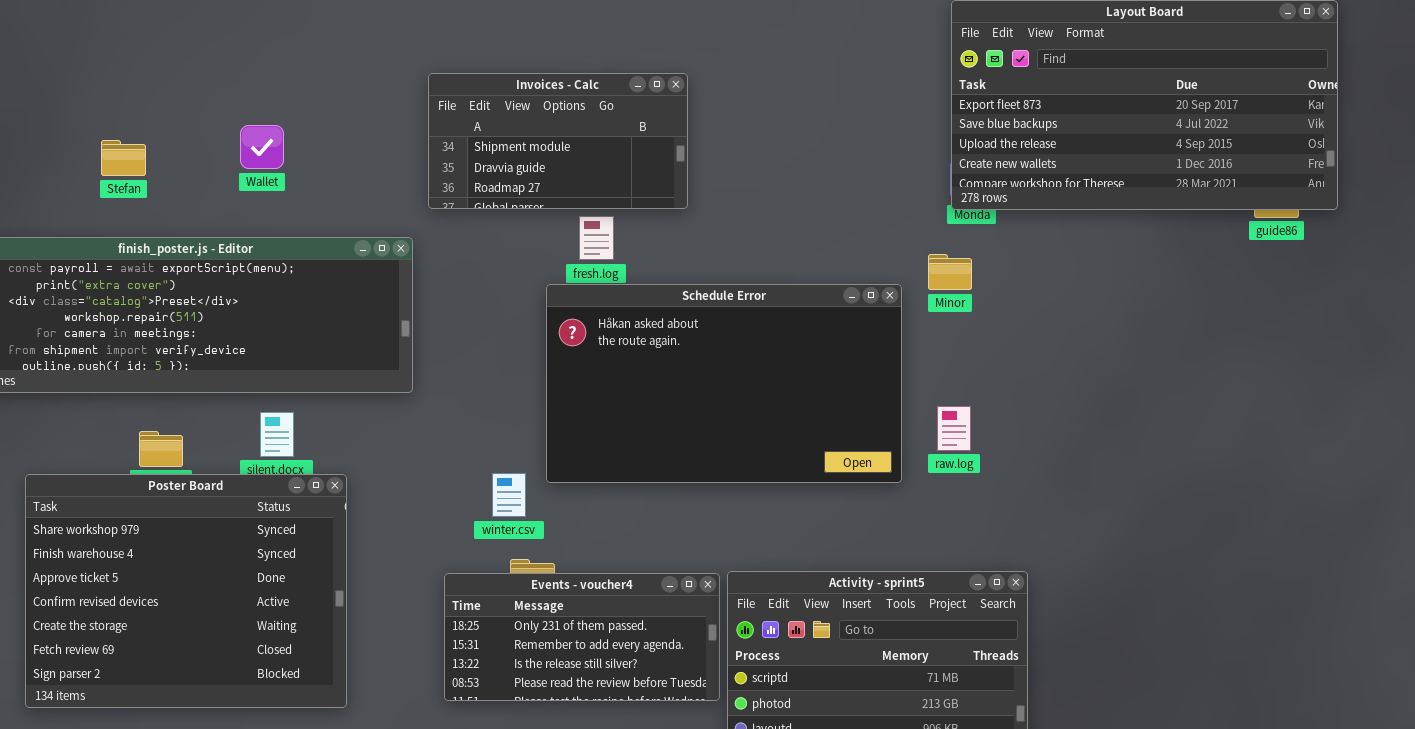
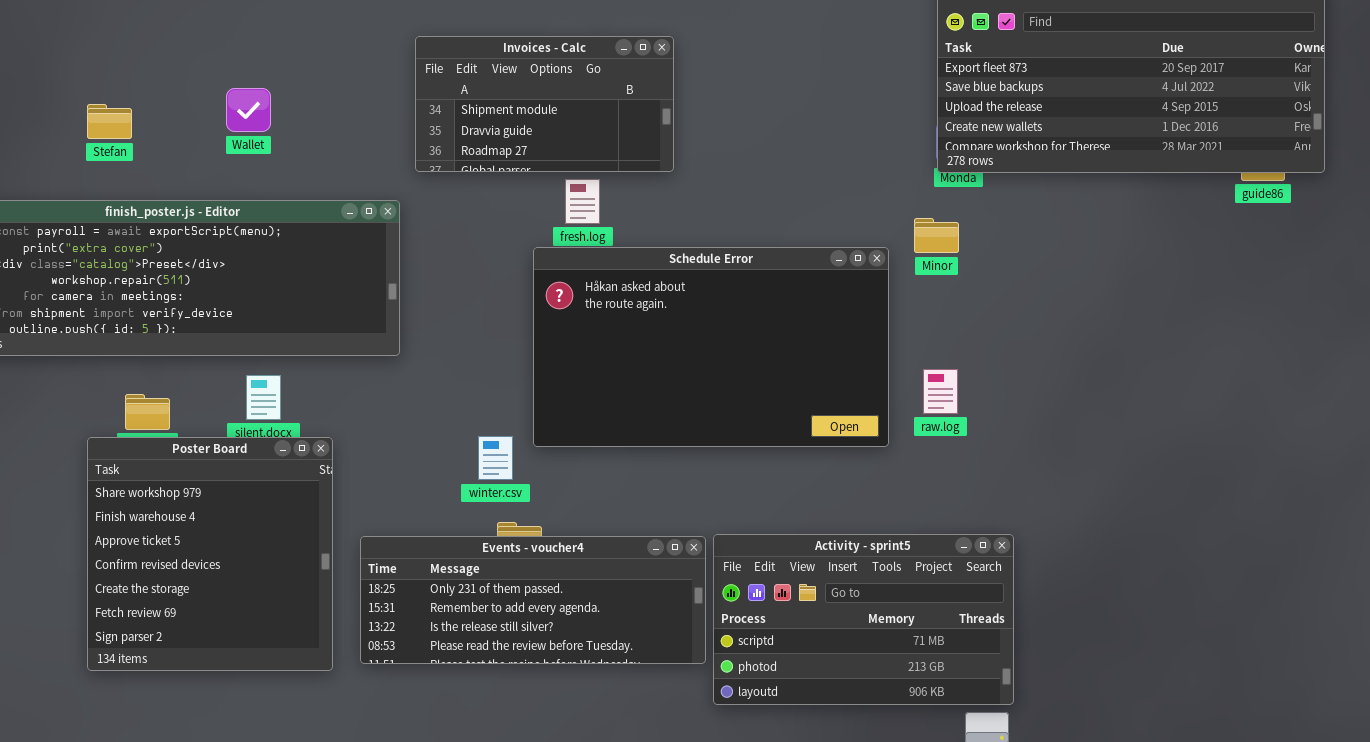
Poster Board: [25,474,347,708] -> [87,437,333,671], resized
Events - voucher4: [444,573,720,701] -> [360,536,706,664], resized

